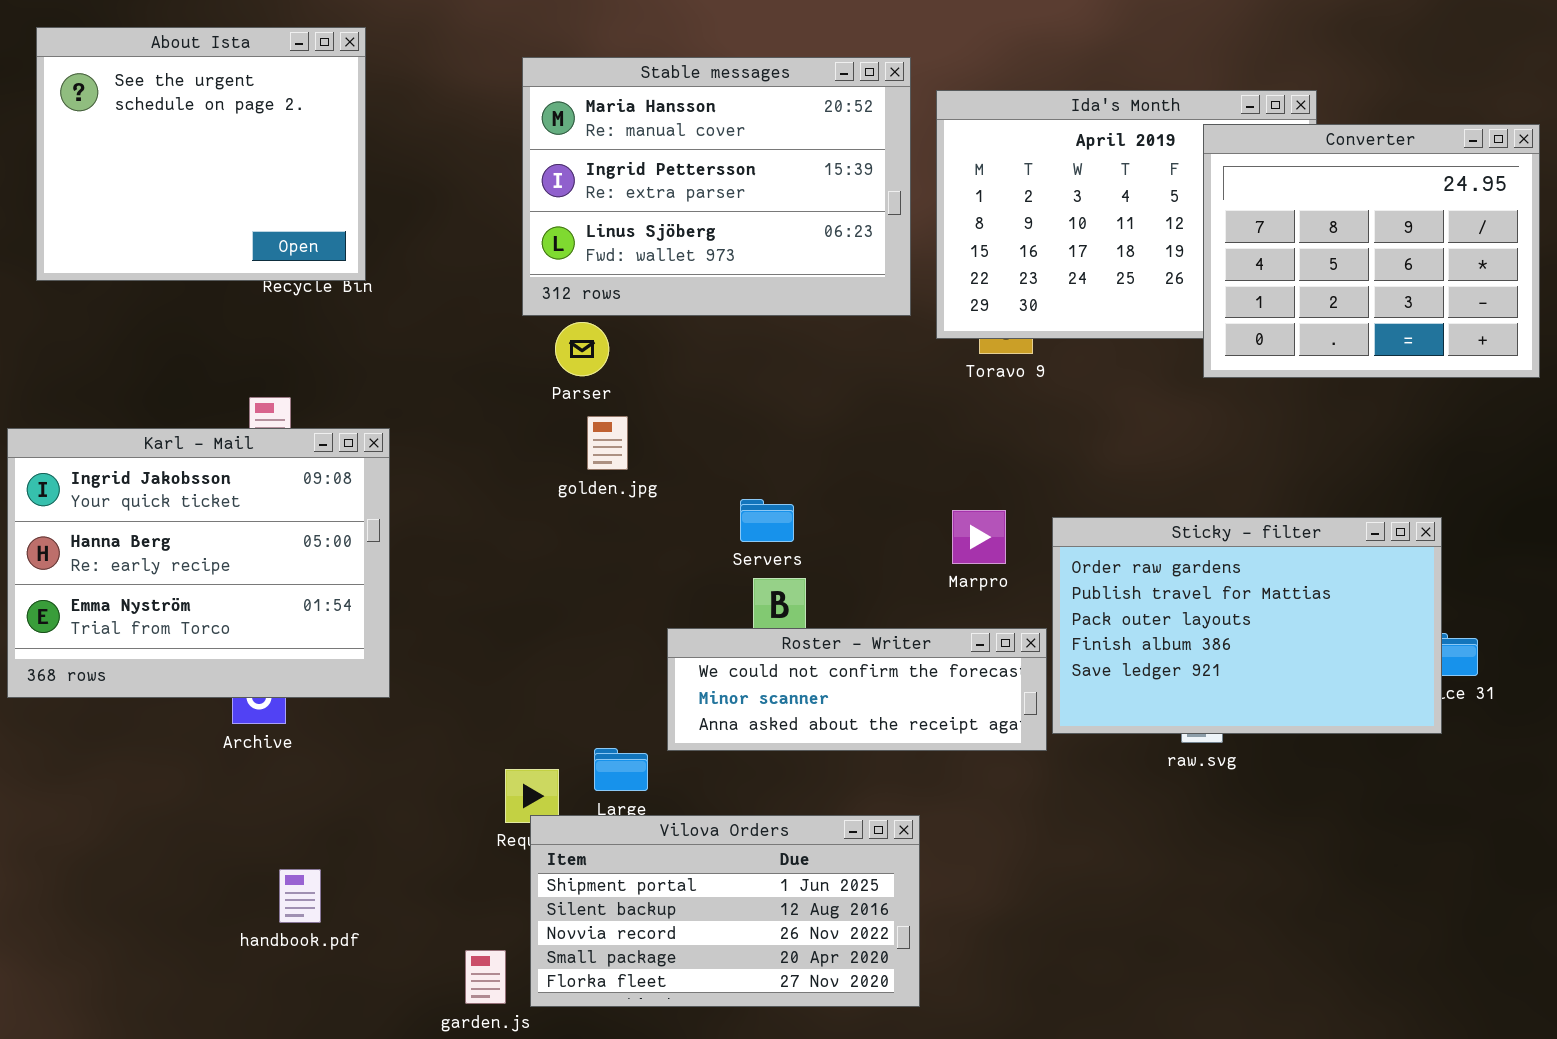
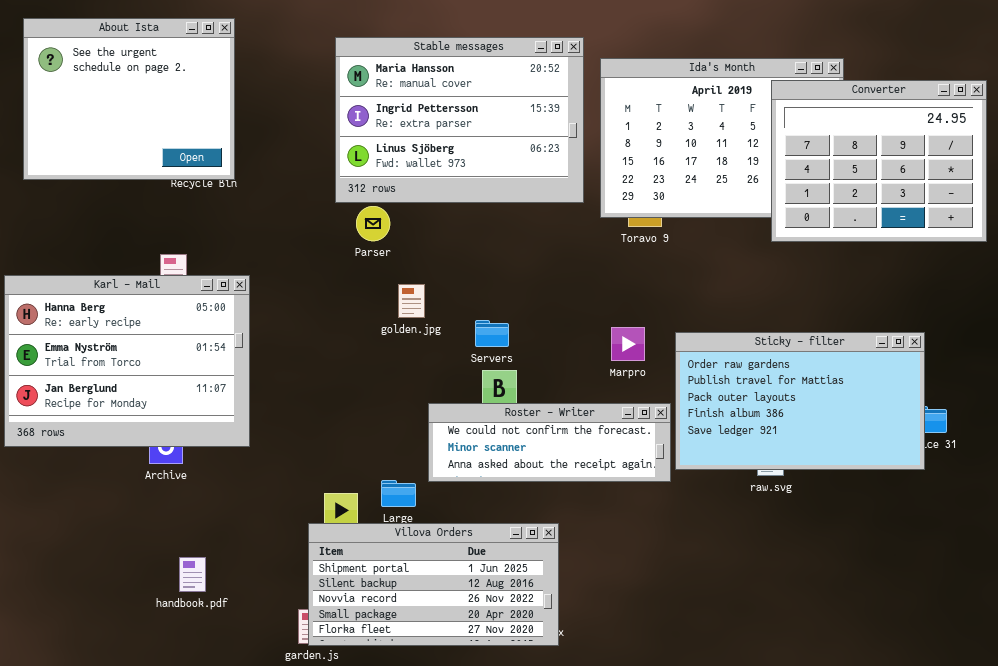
golden.jpg: [587,416,628,470] -> [398,284,425,318], moved
Karl - Mail: [7,428,390,698] -> [4,275,250,447], scrolled down 1 row
Vilova Orders: [530,815,920,1007] -> [308,523,559,646], moved

